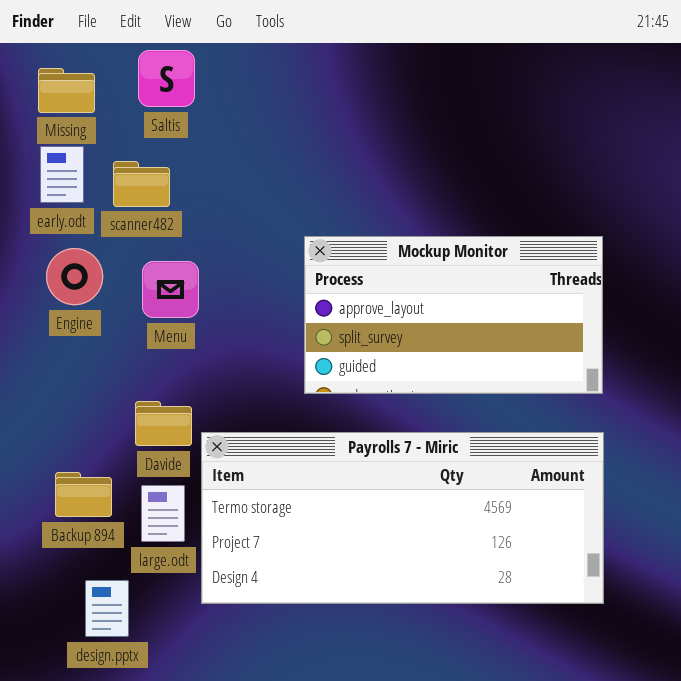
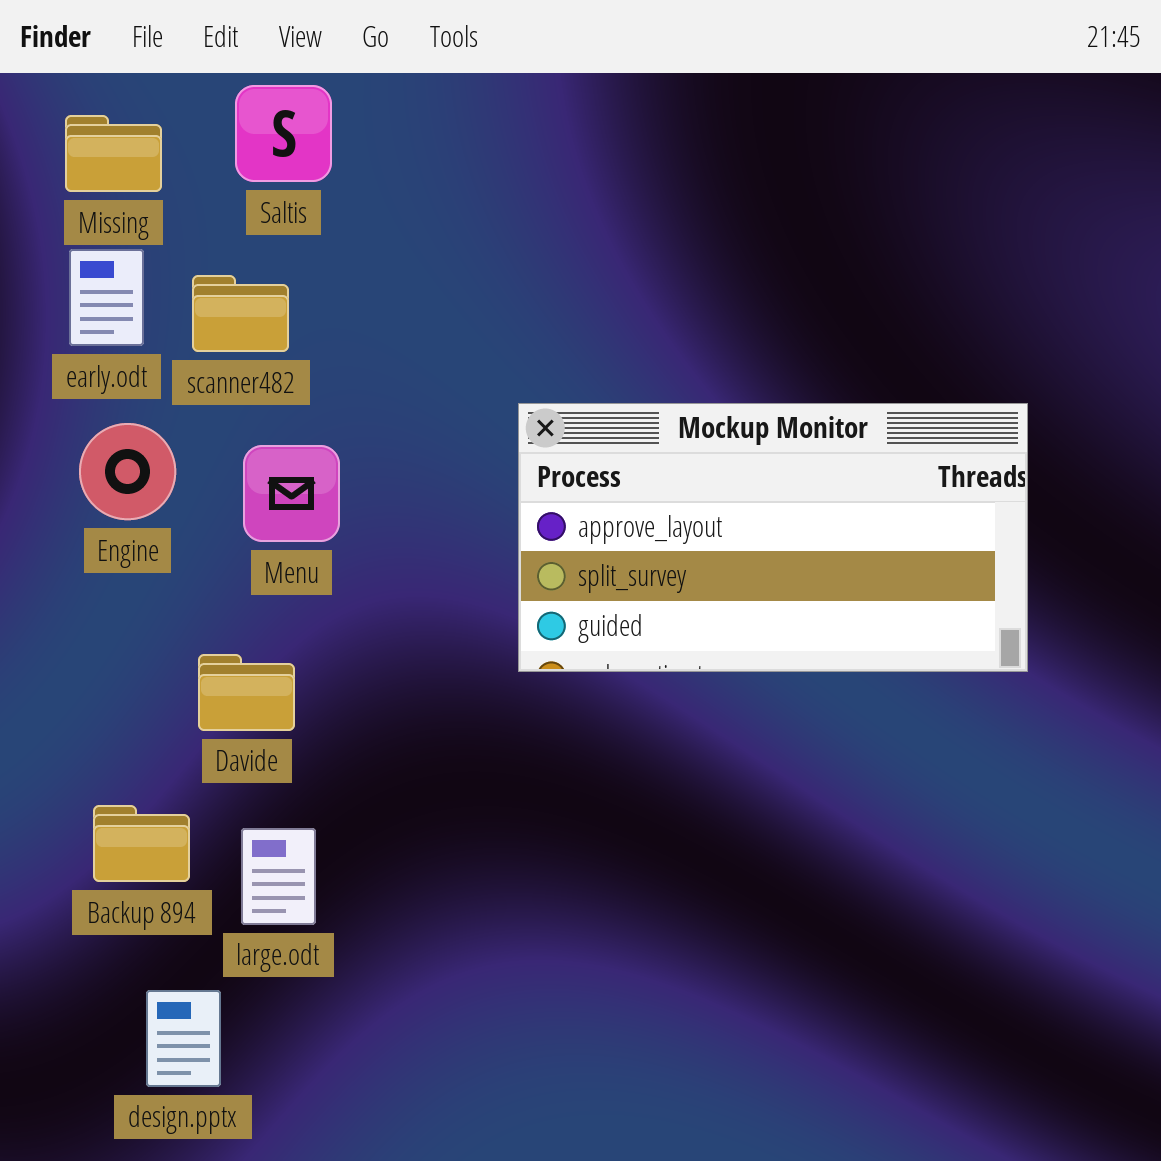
Davide: [135,401,192,446] -> [198,654,295,731], moved
Payrolls 7 - Miric: [201,432,604,604] -> none, closed

